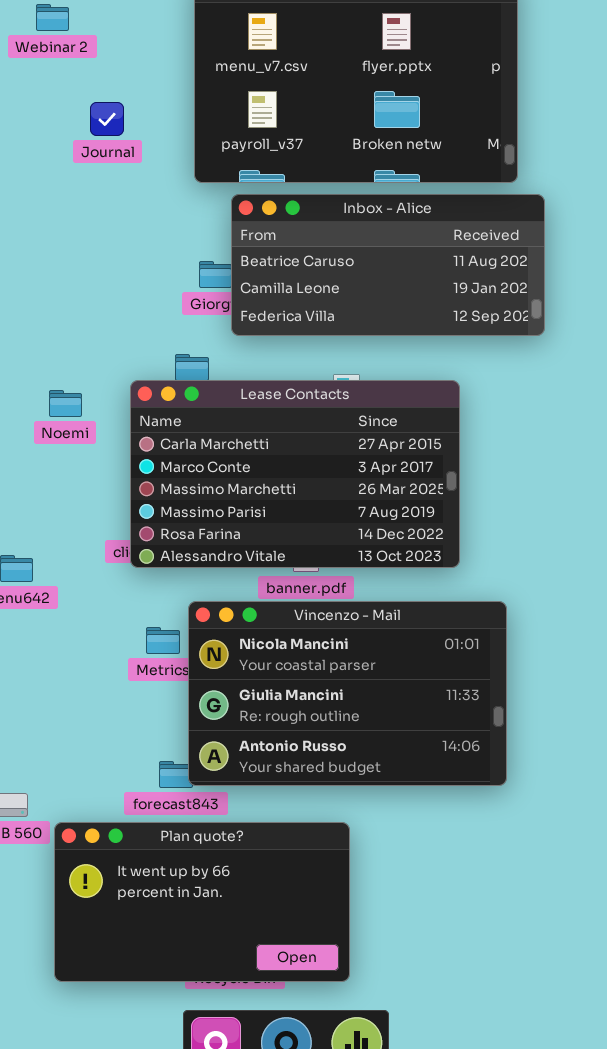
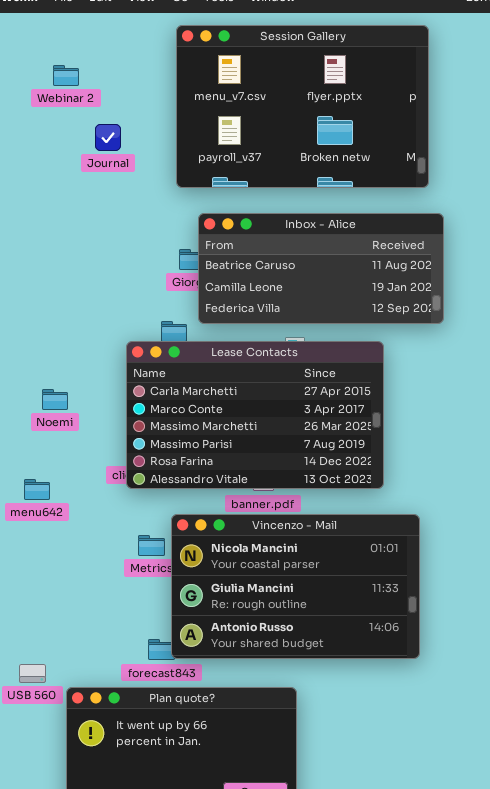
Webinar 2: [36,4,69,31] -> [53,65,79,86], moved
Inbox - Alice: [231,194,545,336] -> [198,213,444,324], moved
Noemi: [49,390,82,417] -> [42,389,68,410], moved

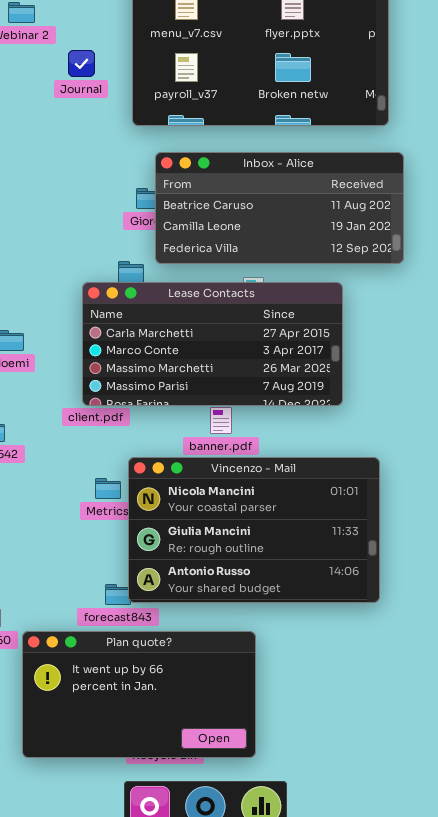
Journal: [95,124,121,151] -> [68,50,95,77], moved
Lease Contacts: [126,341,384,489] -> [82,282,343,406], resized

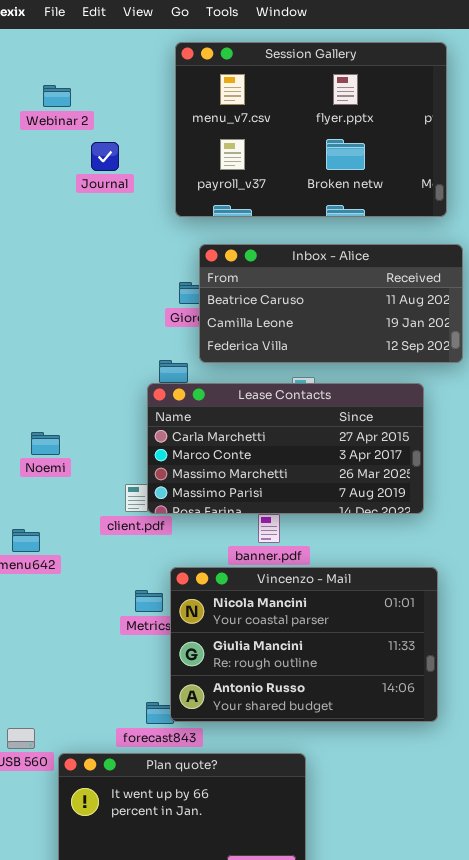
Journal: [68,50,95,77] -> [91,142,119,171], moved
Lease Contacts: [82,282,343,406] -> [147,383,424,514], moved

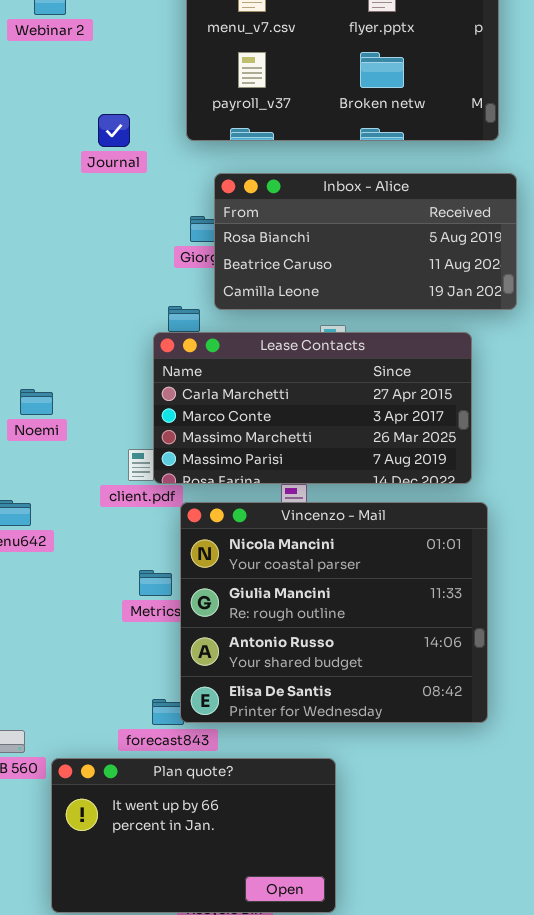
Journal: [91,142,119,171] -> [98,114,130,147], moved
Inbox - Alice: [199,244,463,363] -> [214,173,517,310], scrolled up 1 row
Vincenzo - Mail: [170,567,438,722] -> [180,502,488,723], resized

